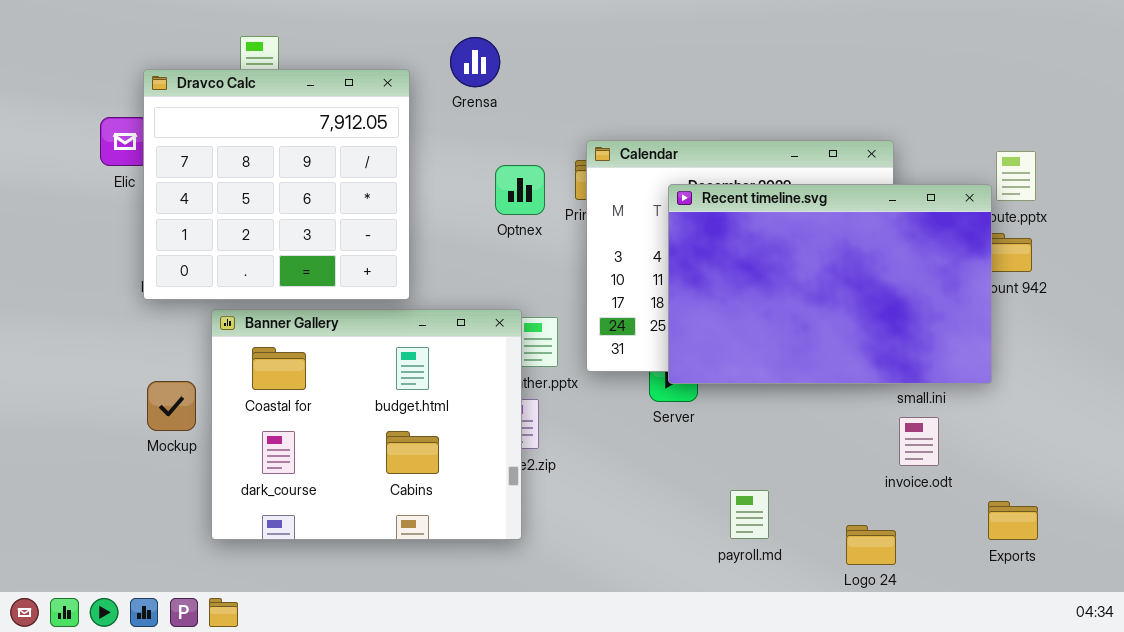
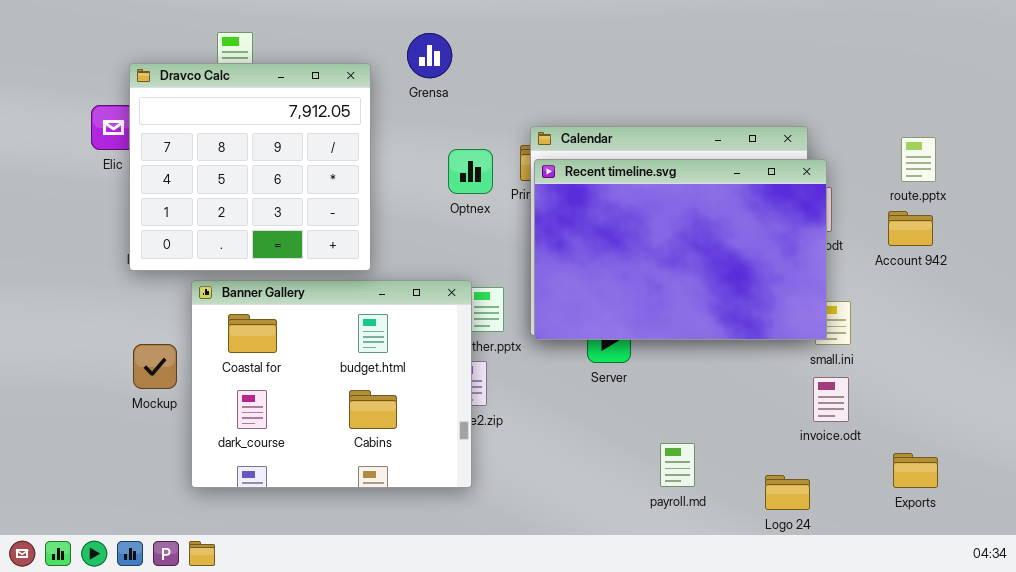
Recent timeline.svg: [668,184,992,384] -> [534,159,827,340], moved

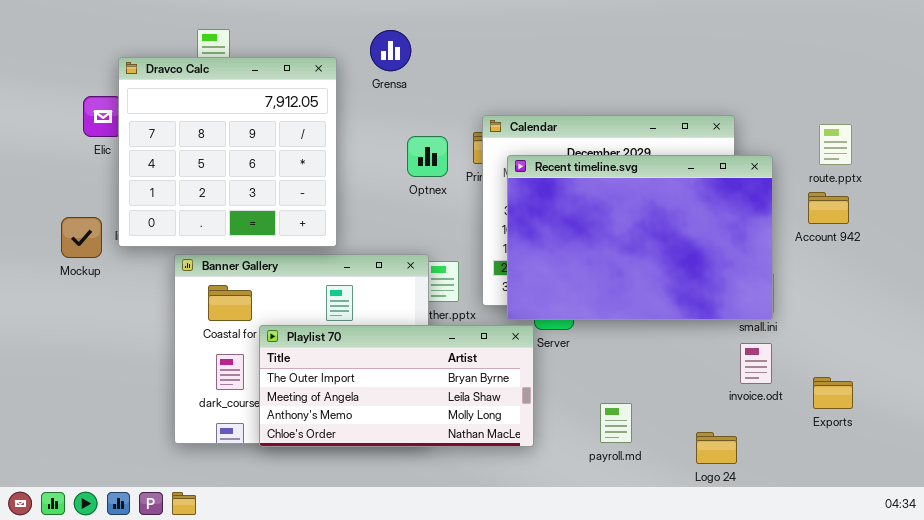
Recent timeline.svg: [534,159,827,340] -> [507,155,773,320], moved
Mockup: [133,344,177,389] -> [61,217,102,258], moved
Playlist 70: none -> [259,325,534,447], opened
Exports: [893,453,938,488] -> [813,377,853,409], moved

